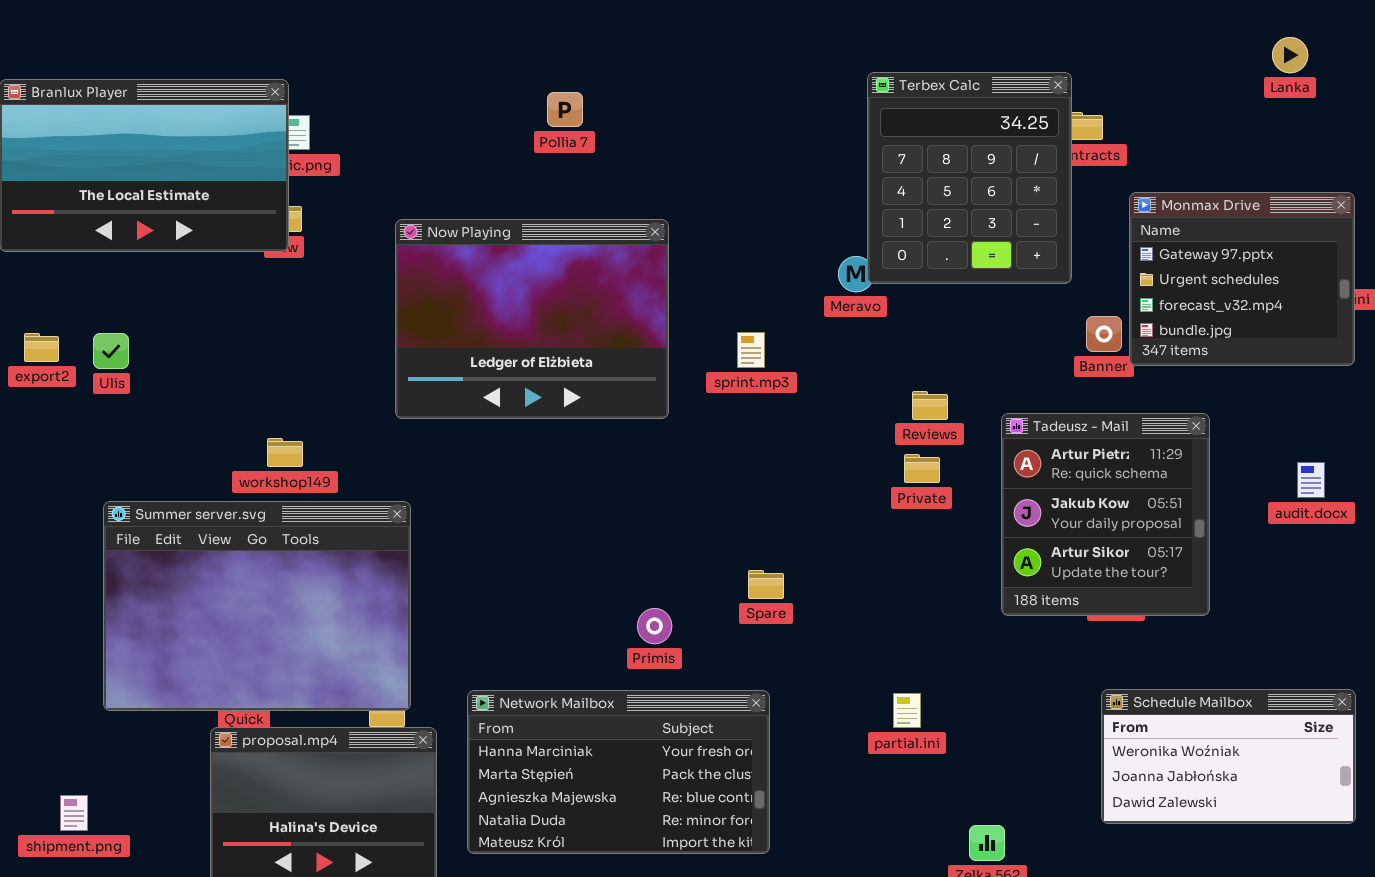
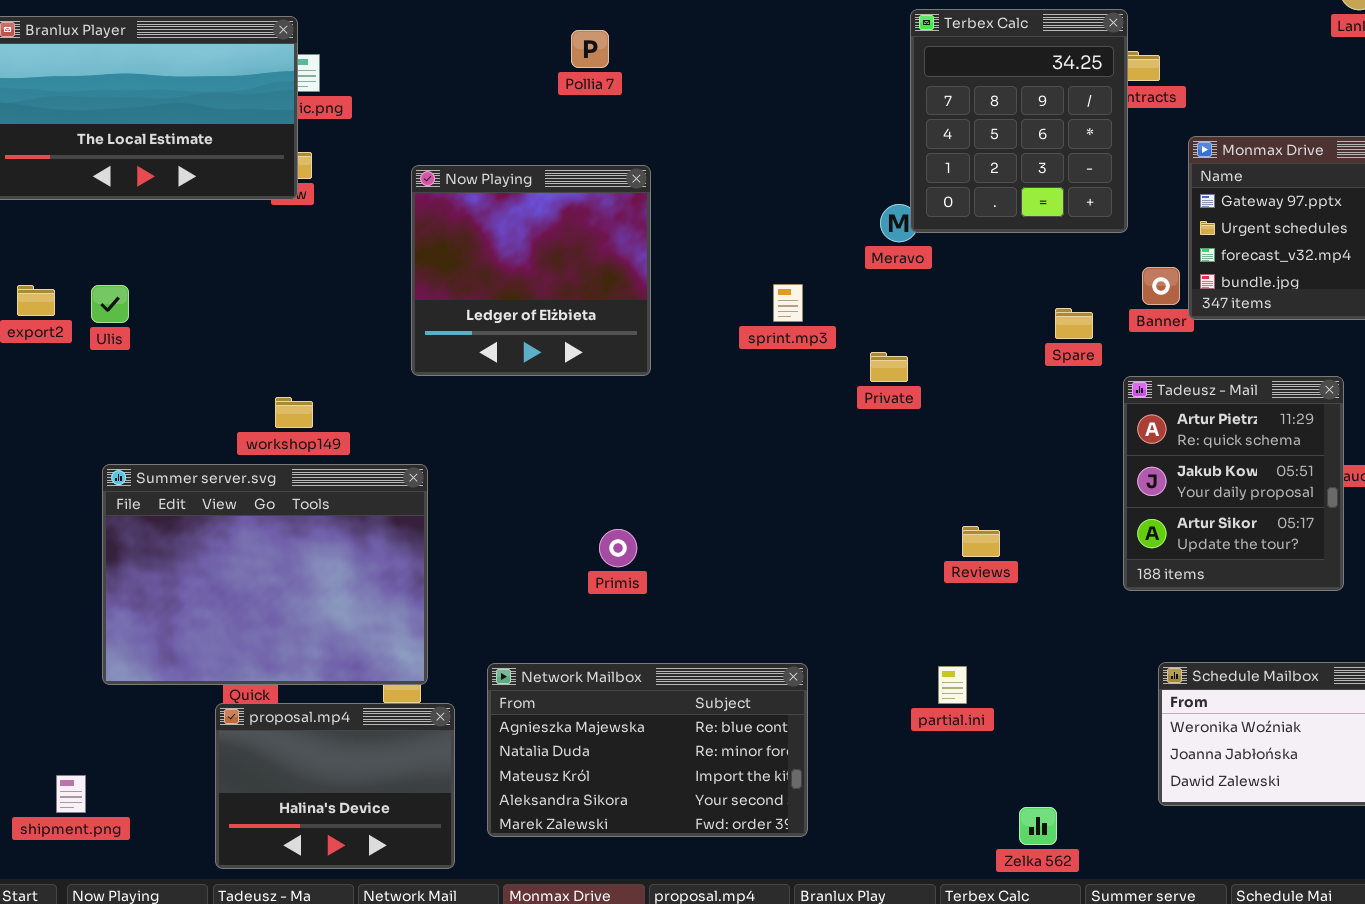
Now Playing: [395,219,669,419] -> [411,165,651,376], resized
Reviews: [912,391,948,420] -> [962,526,1000,557], moved
Tadeusz - Mail: [1001,413,1210,616] -> [1123,376,1344,591], moved
Private: [904,454,940,483] -> [870,352,908,382], moved
Spare: [748,570,784,599] -> [1055,308,1093,339], moved
Primis: [637,608,672,644] -> [599,529,637,567], moved
Network Mailbox: [467,690,770,854] -> [487,663,808,837], scrolled down 2 rows

